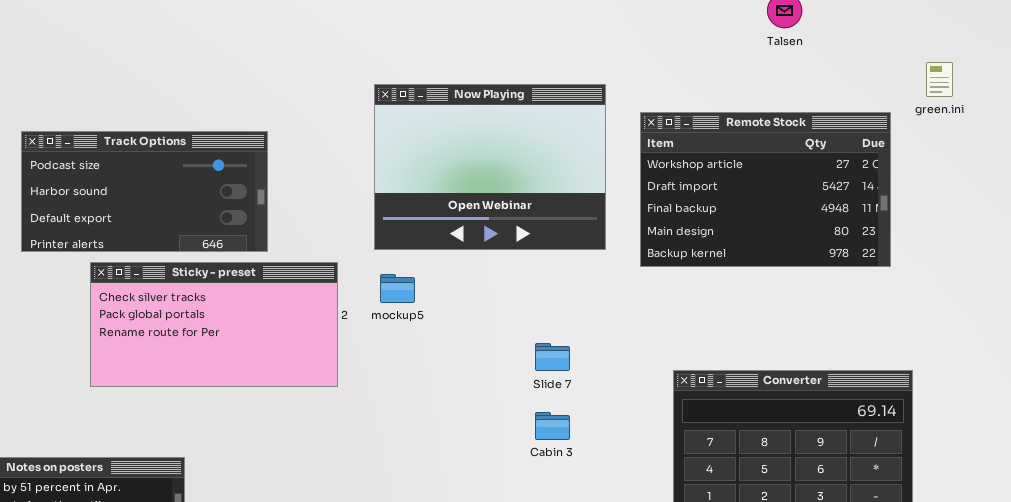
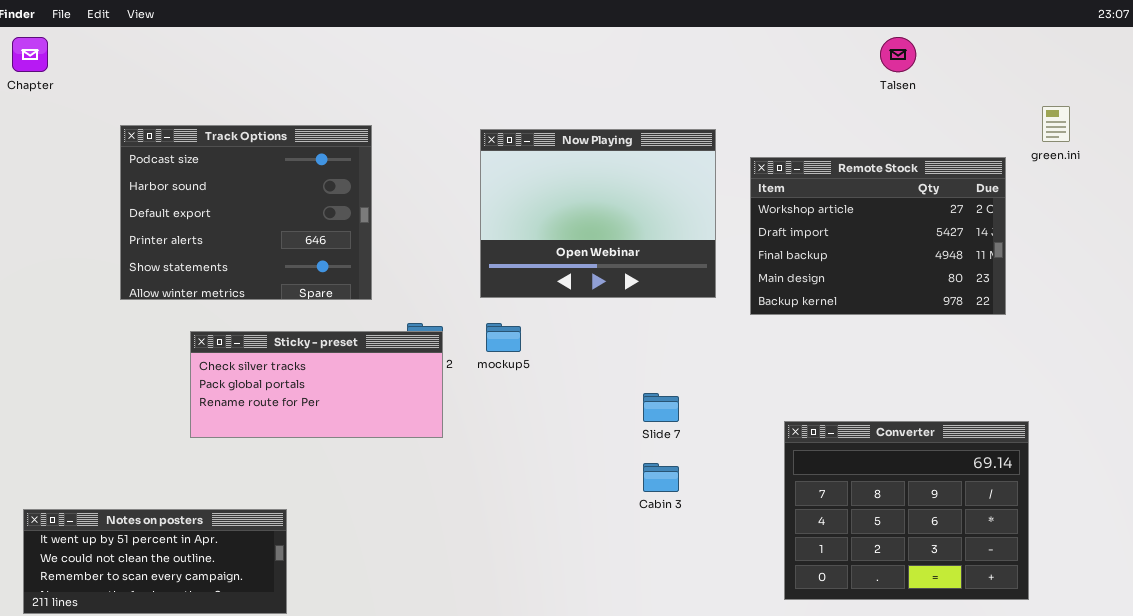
Track Options: [21,131,268,252] -> [120,125,372,300], resized
Sticky - preset: [90,262,338,387] -> [190,331,443,438], resized

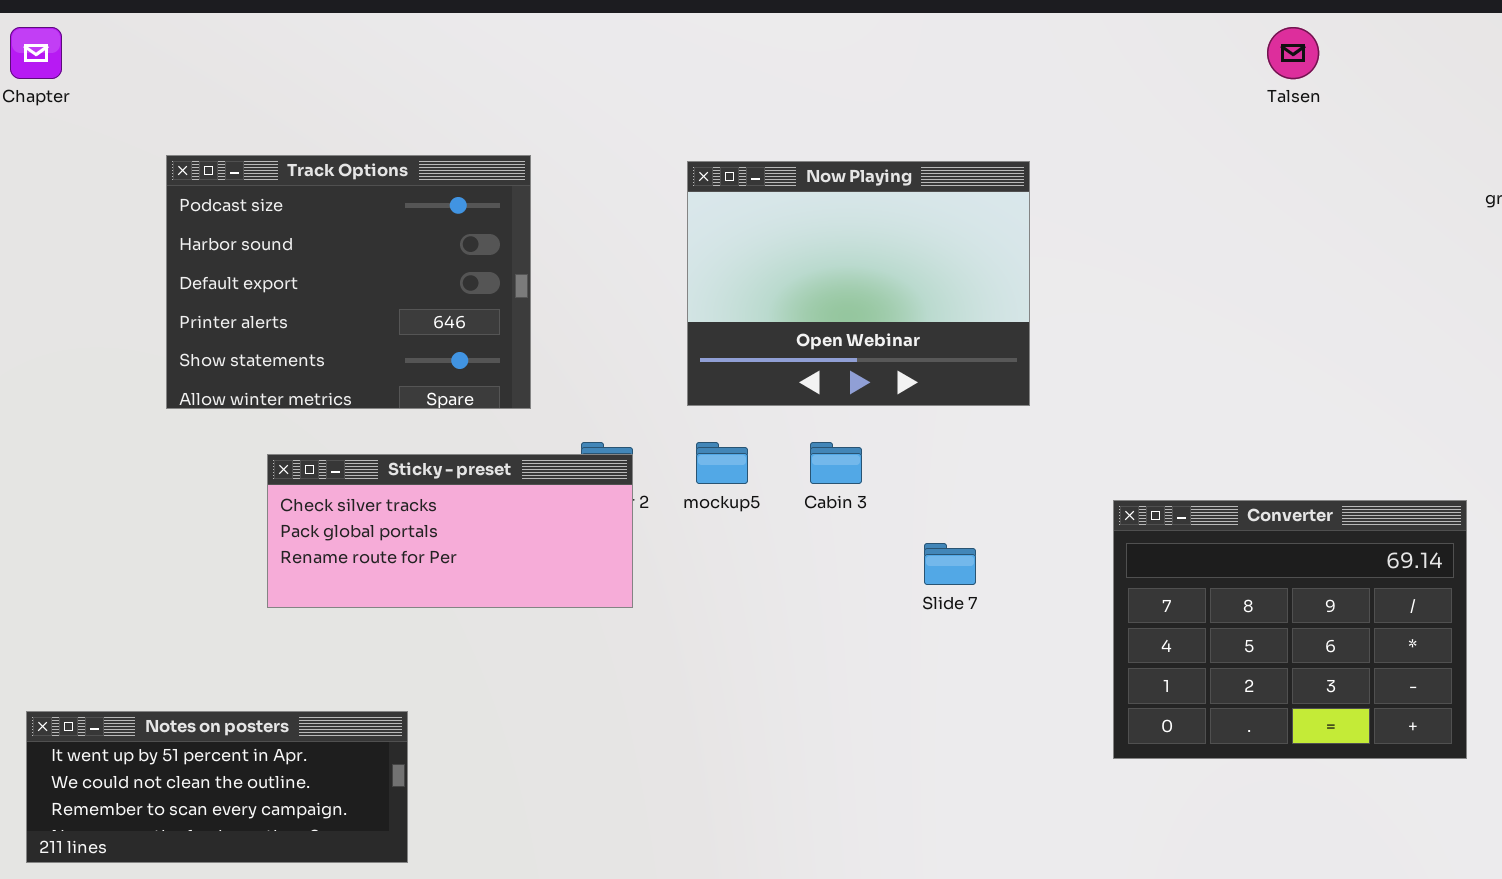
Remote Stock: [750,157,1006,315] -> none, closed
Converter: [784,421,1029,600] -> [1113,500,1467,759], moved
Cabin 3: [643,463,679,492] -> [810,442,862,484], moved

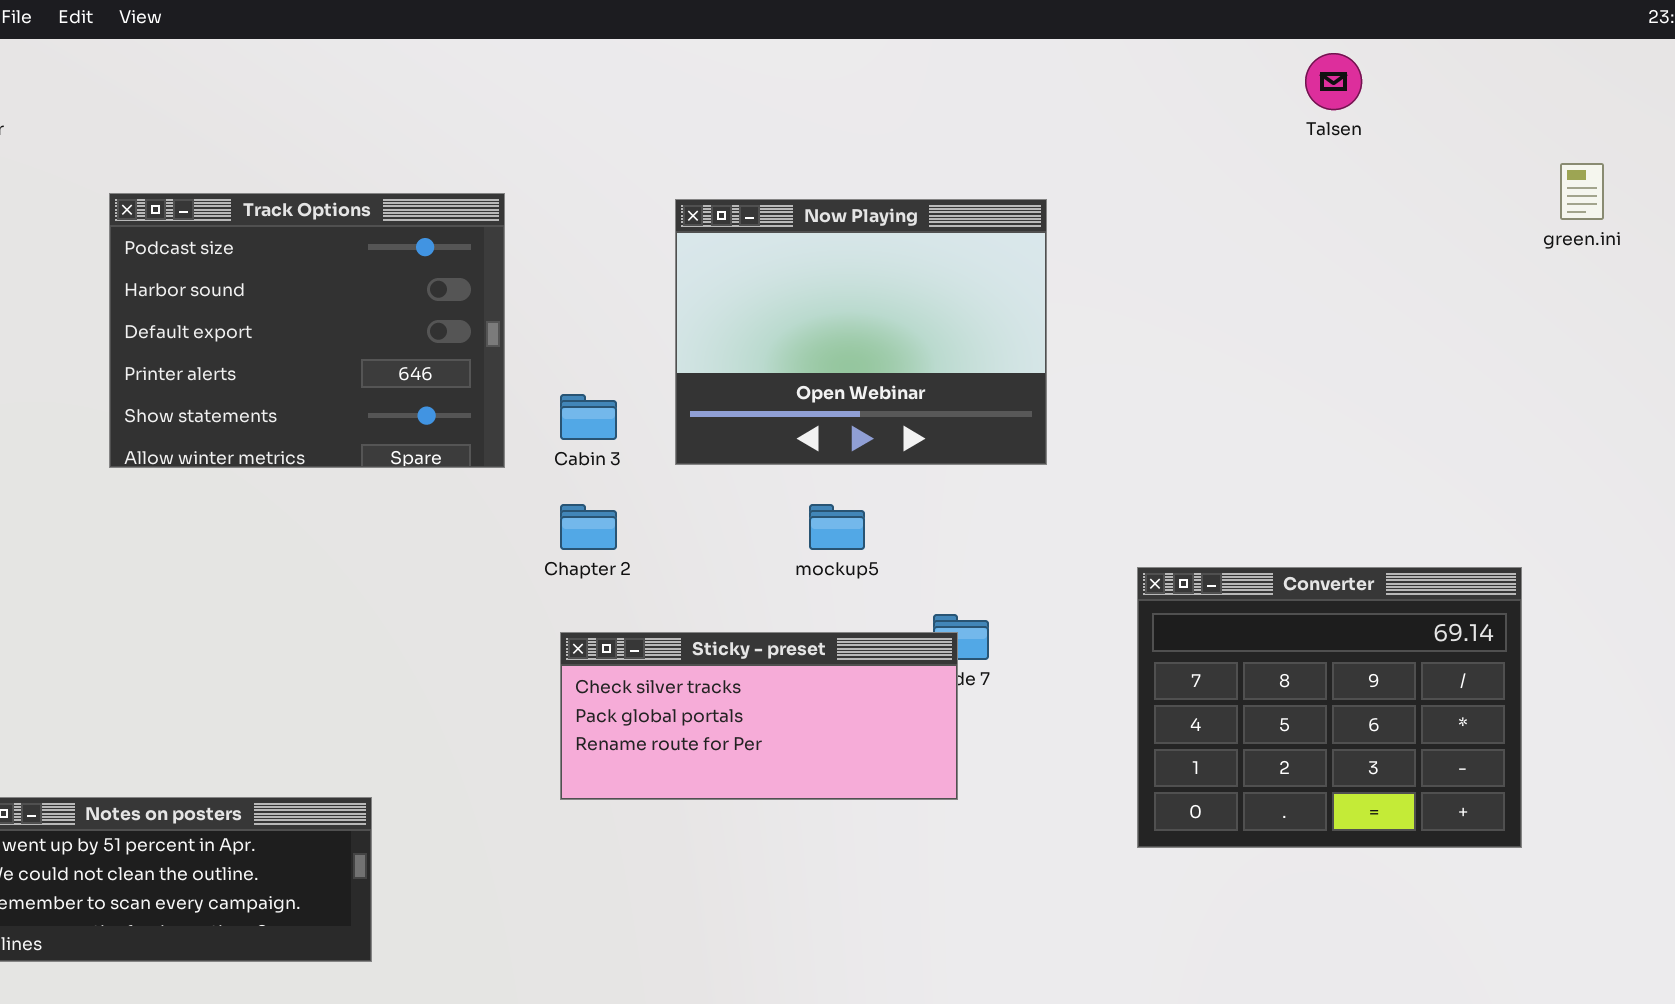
mockup5: [696,442,748,484] -> [809,504,865,550], moved
Cabin 3: [810,442,862,484] -> [560,394,617,440], moved
Sticky - preset: [267,454,633,608] -> [560,632,958,800], moved

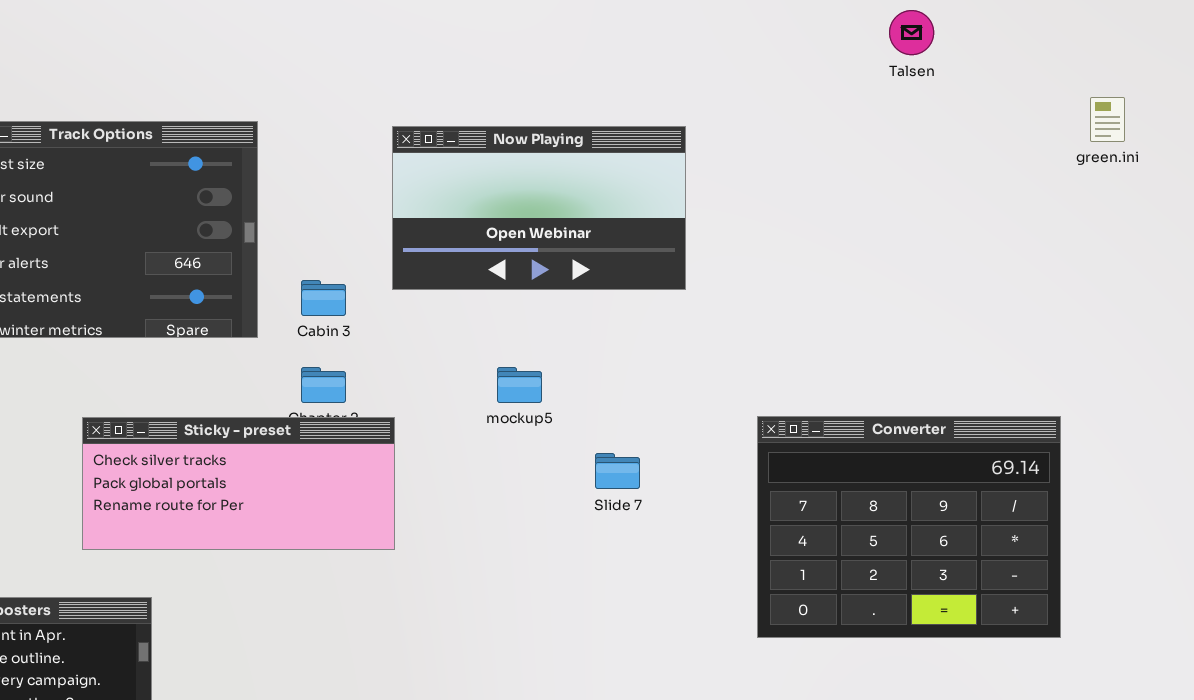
Now Playing: [675,199,1047,465] -> [392,126,686,290], resized
Sticky - preset: [560,632,958,800] -> [82,417,395,550], moved

